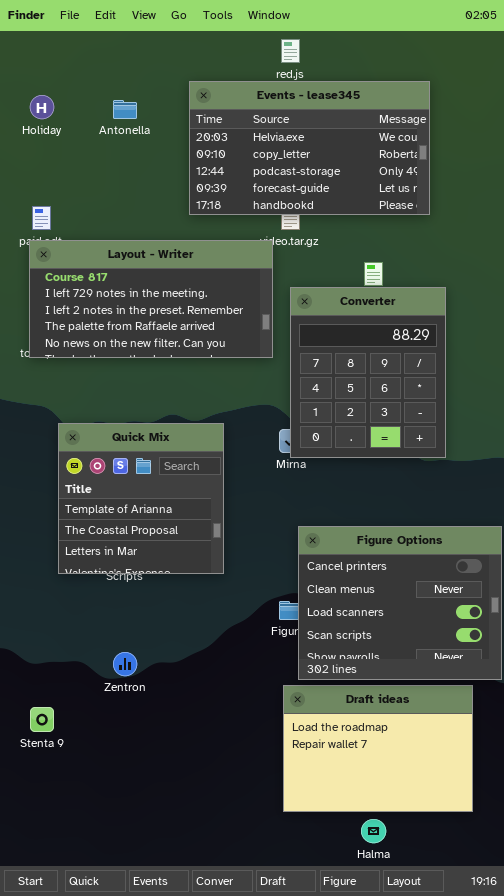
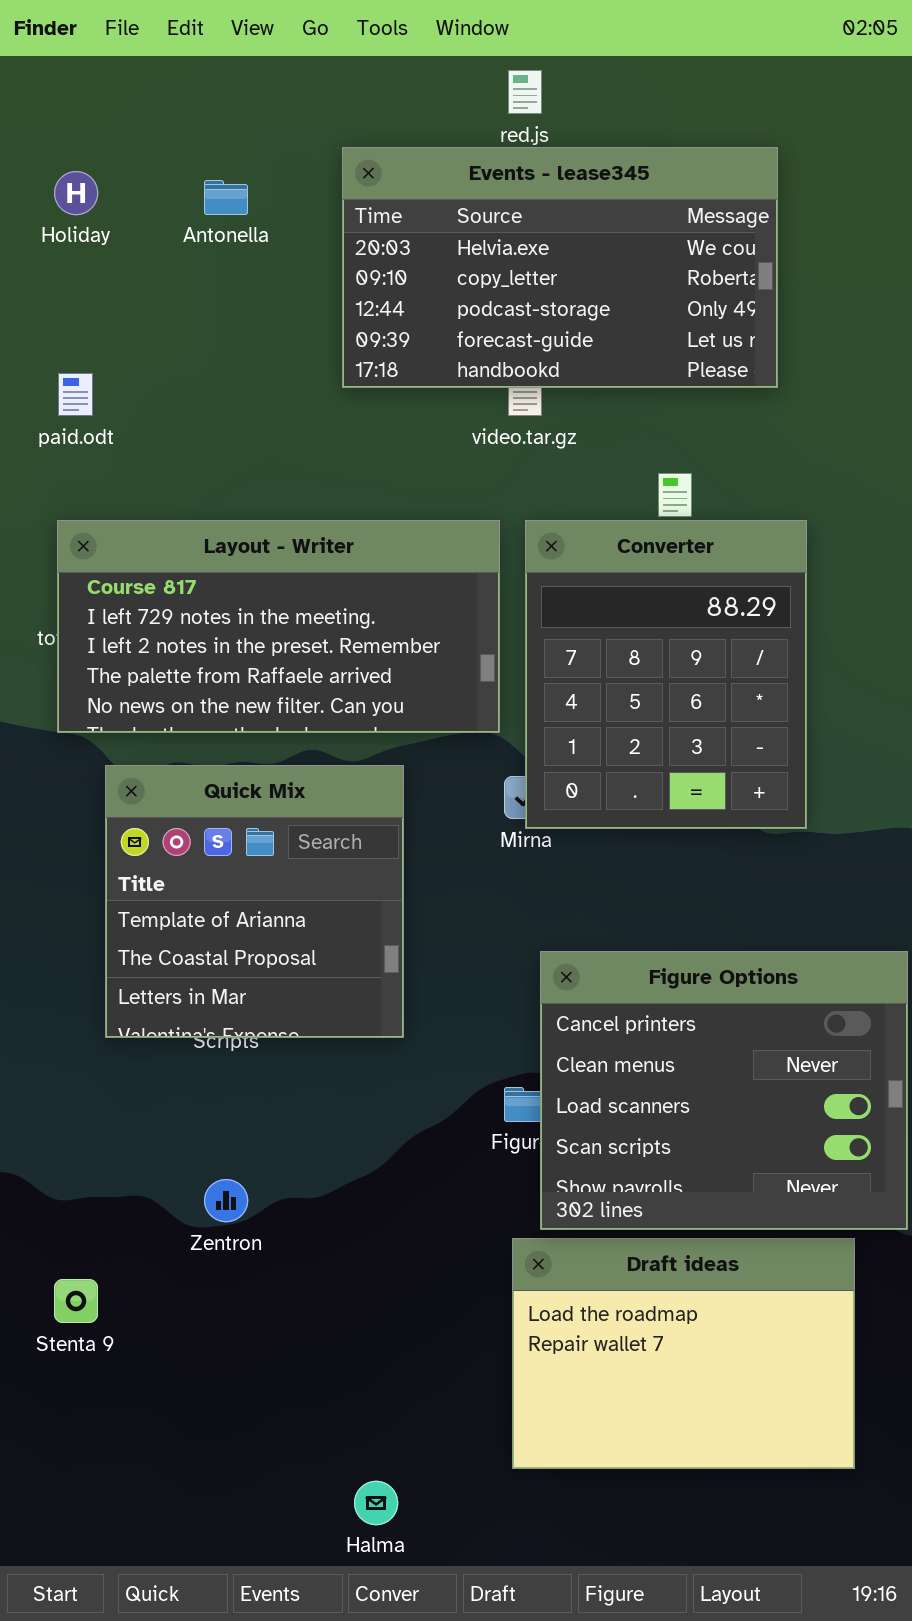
Layout - Writer: [29,240,273,358] -> [57,520,500,733], moved
Halma: [361,819,386,843] -> [354,1481,398,1525], moved

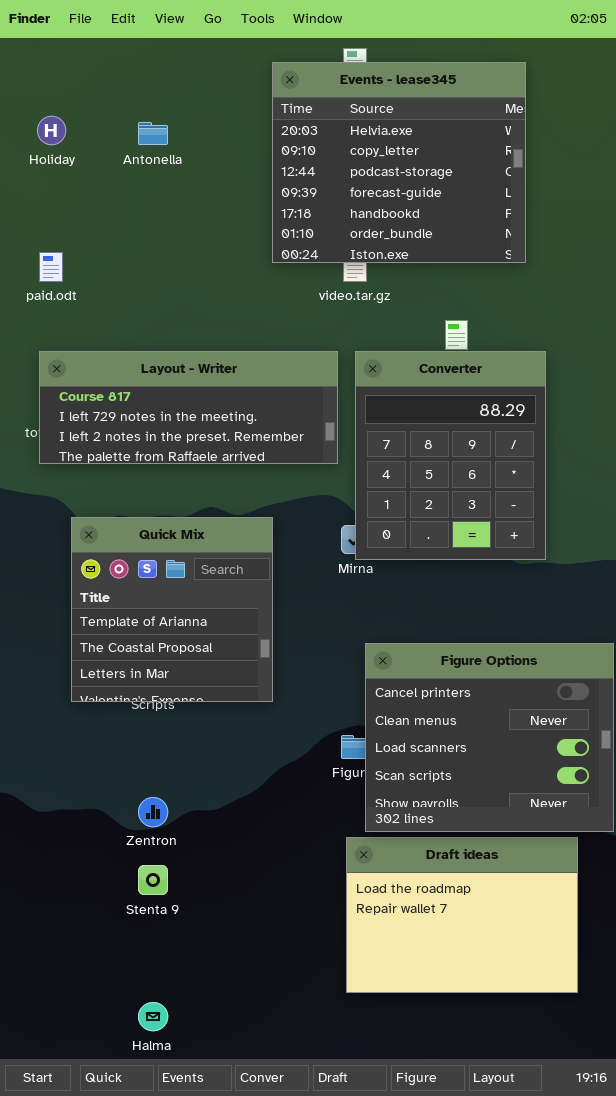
Events - lease345: [342,147,778,388] -> [272,62,526,263], resized
Layout - Writer: [57,520,500,733] -> [39,351,338,464], resized
Stenta 9: [54,1279,98,1323] -> [138,865,168,895], moved
Halma: [354,1481,398,1525] -> [138,1002,168,1031], moved

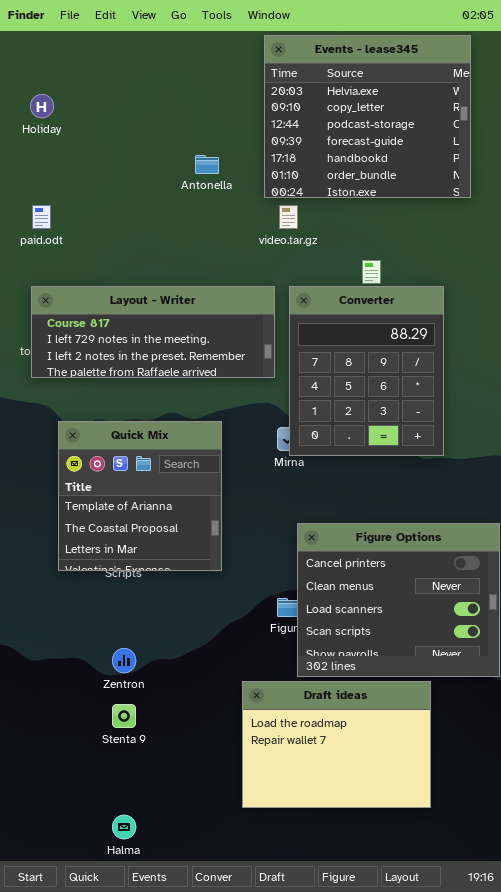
Events - lease345: [272,62,526,263] -> [264,35,471,198], moved
Antonella: [138,122,168,145] -> [195,155,219,174], moved
Draft ideas: [346,837,578,993] -> [242,681,431,808], moved

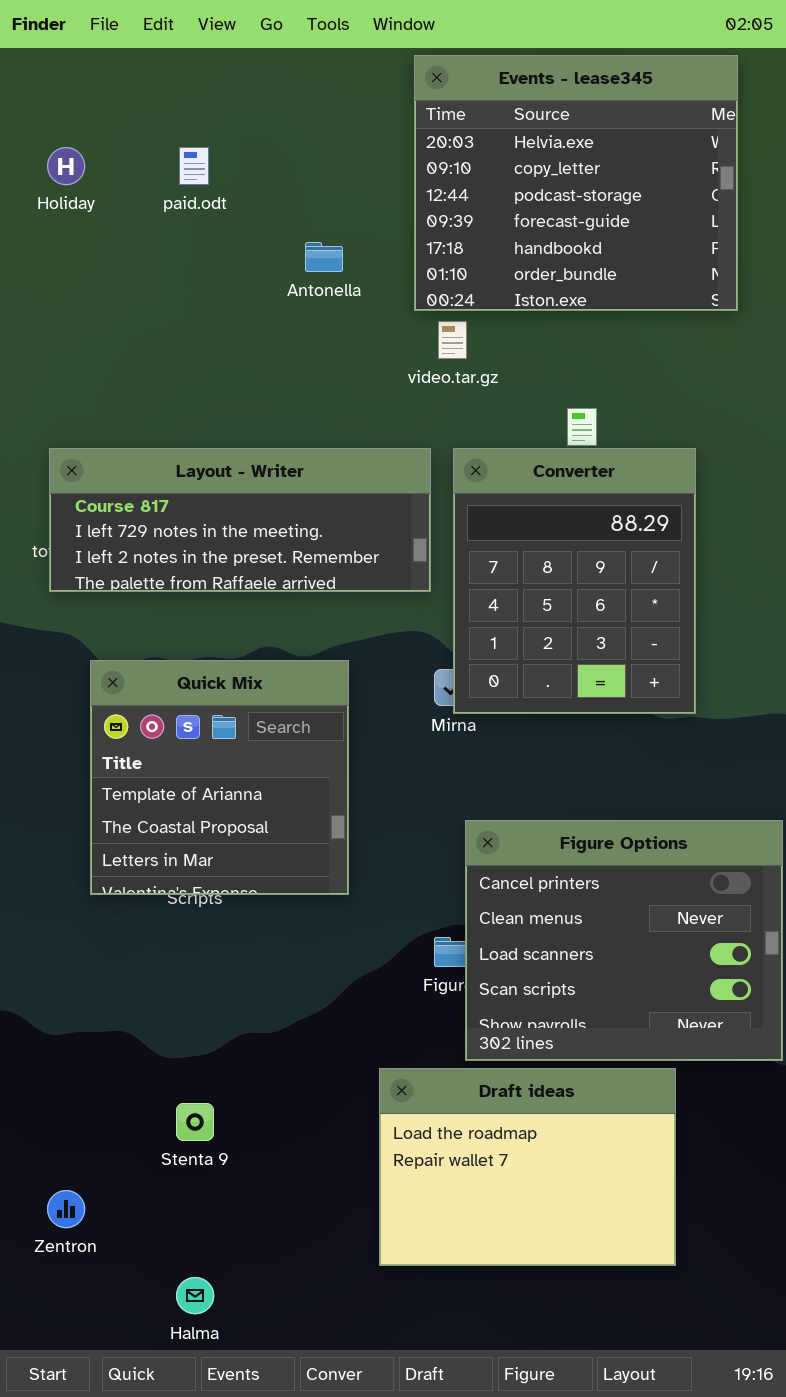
paid.odt: [32,205,51,229] -> [179,147,209,185], moved
Zentron: [112,648,136,673] -> [47,1190,85,1228], moved

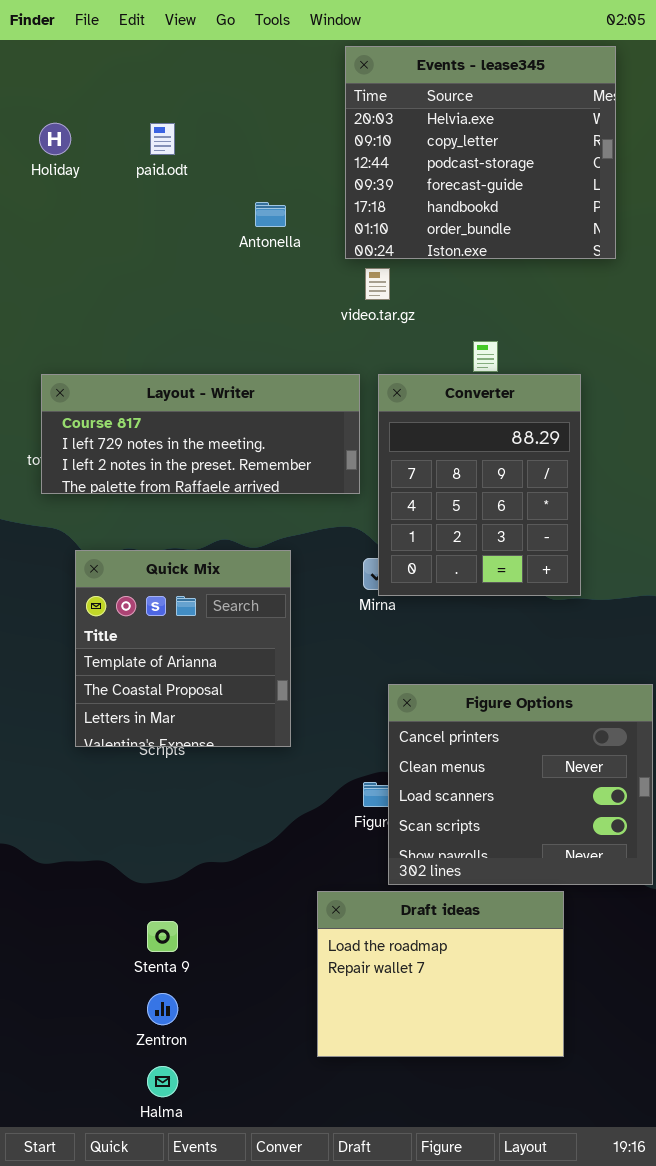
Zentron: [47,1190,85,1228] -> [147,993,178,1025], moved

